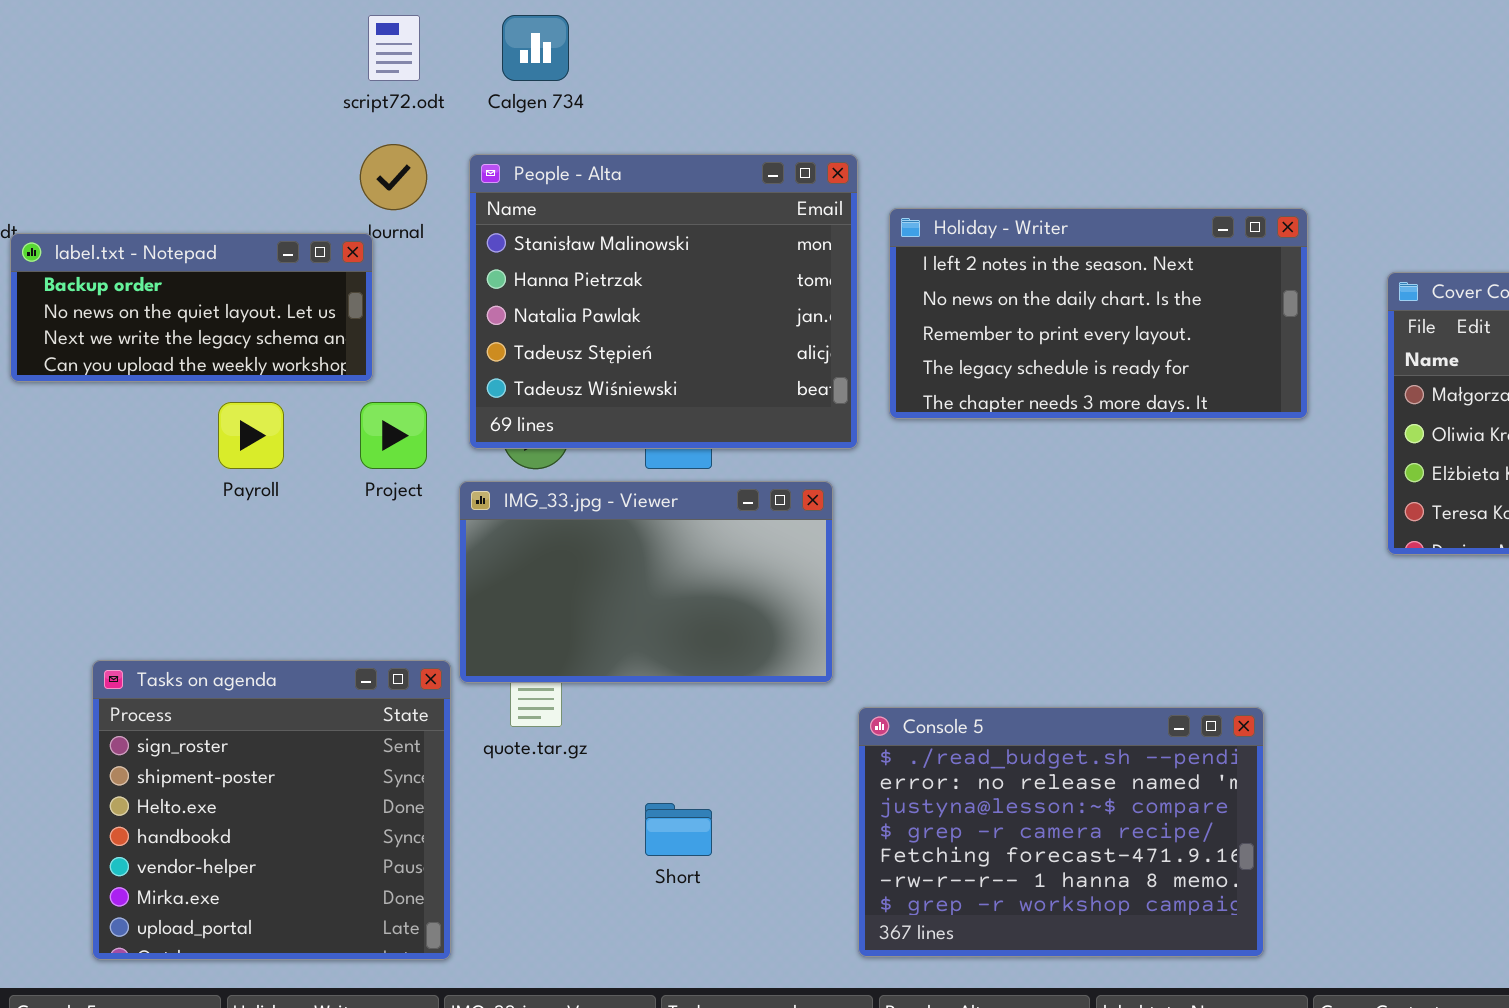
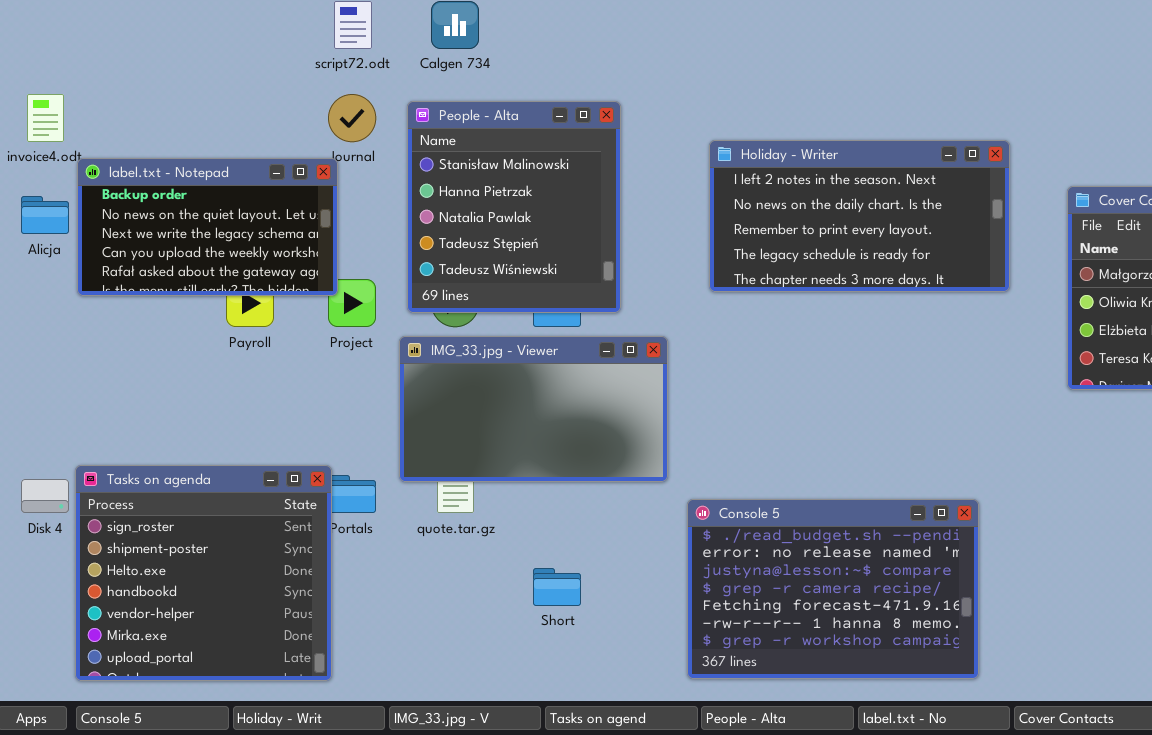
People - Alta: [469,154,858,449] -> [407,101,621,313], resized
label.txt - Notepad: [10,233,373,382] -> [77,158,338,296], resized
Tasks on agenda: [92,660,451,960] -> [75,465,332,681], moved

